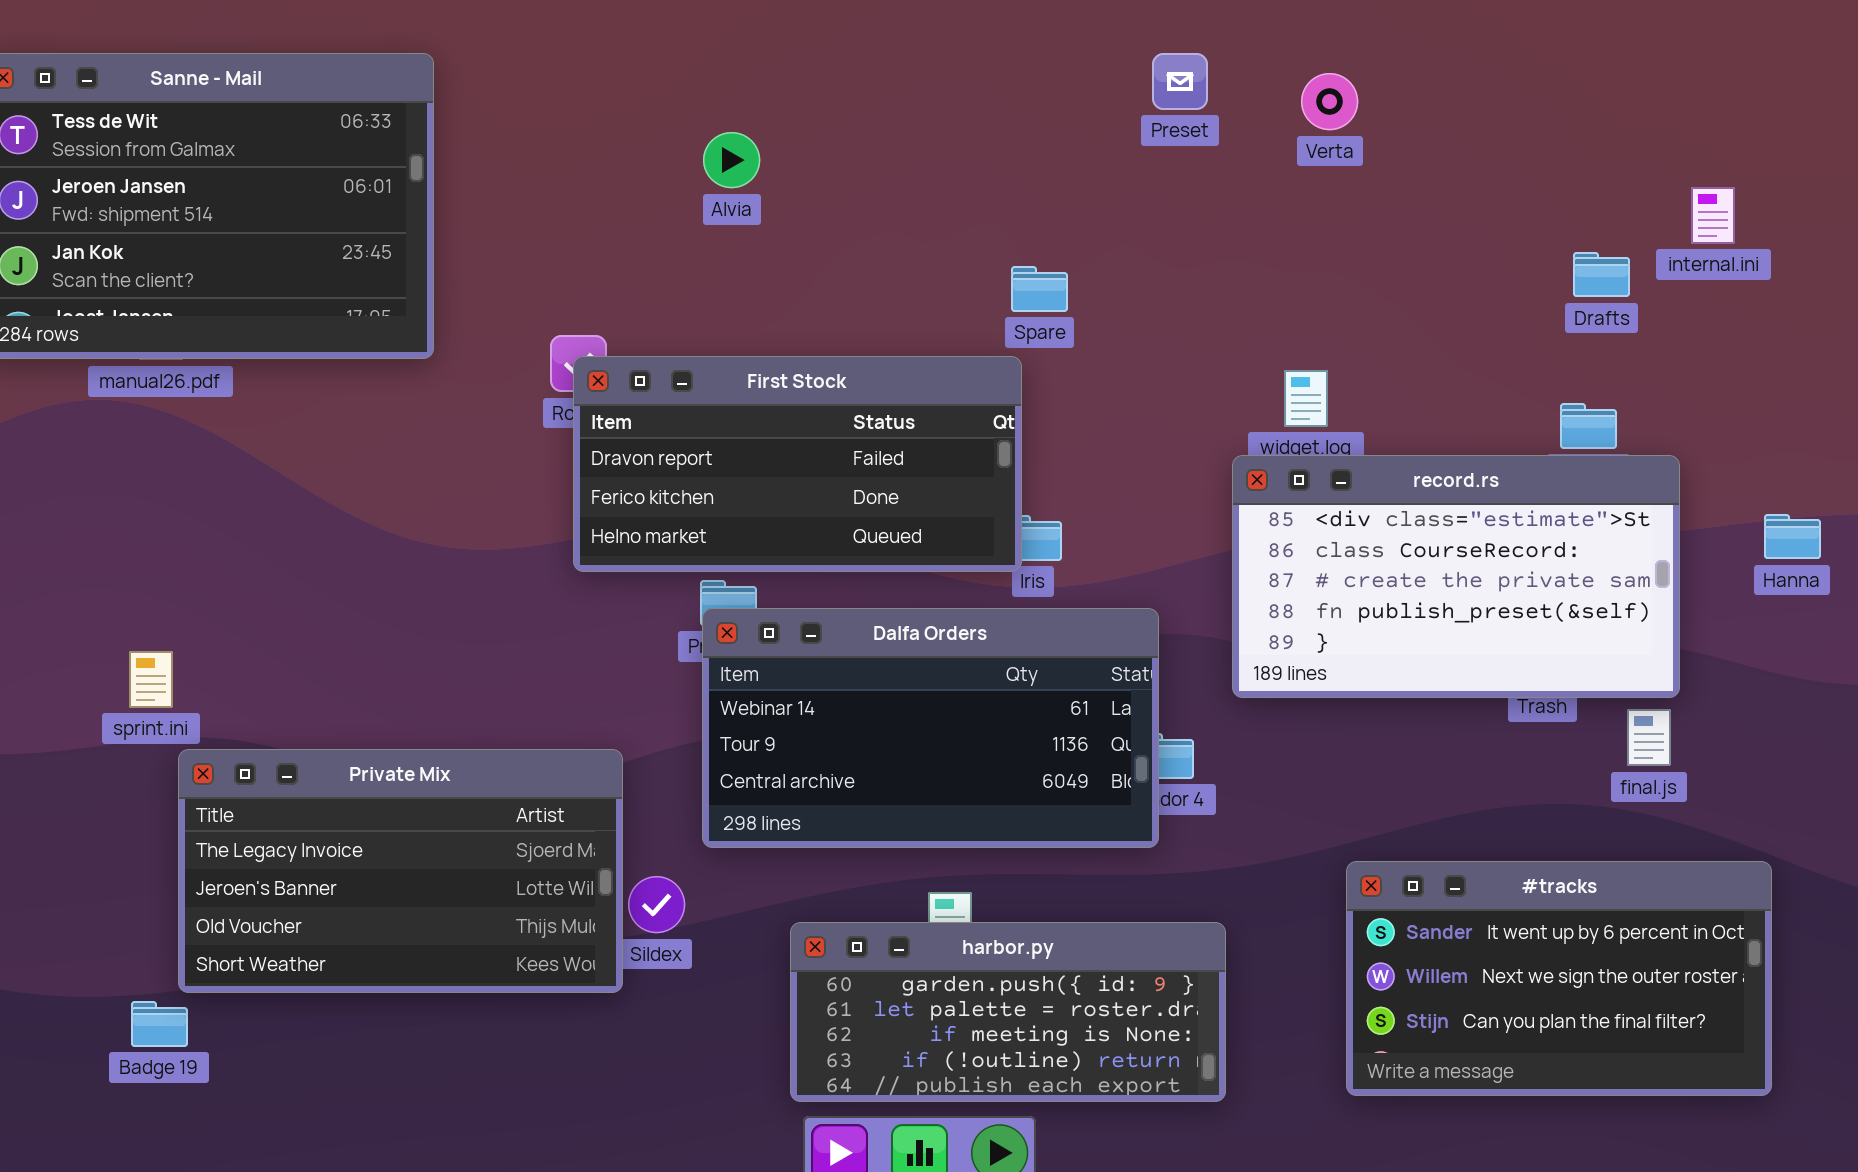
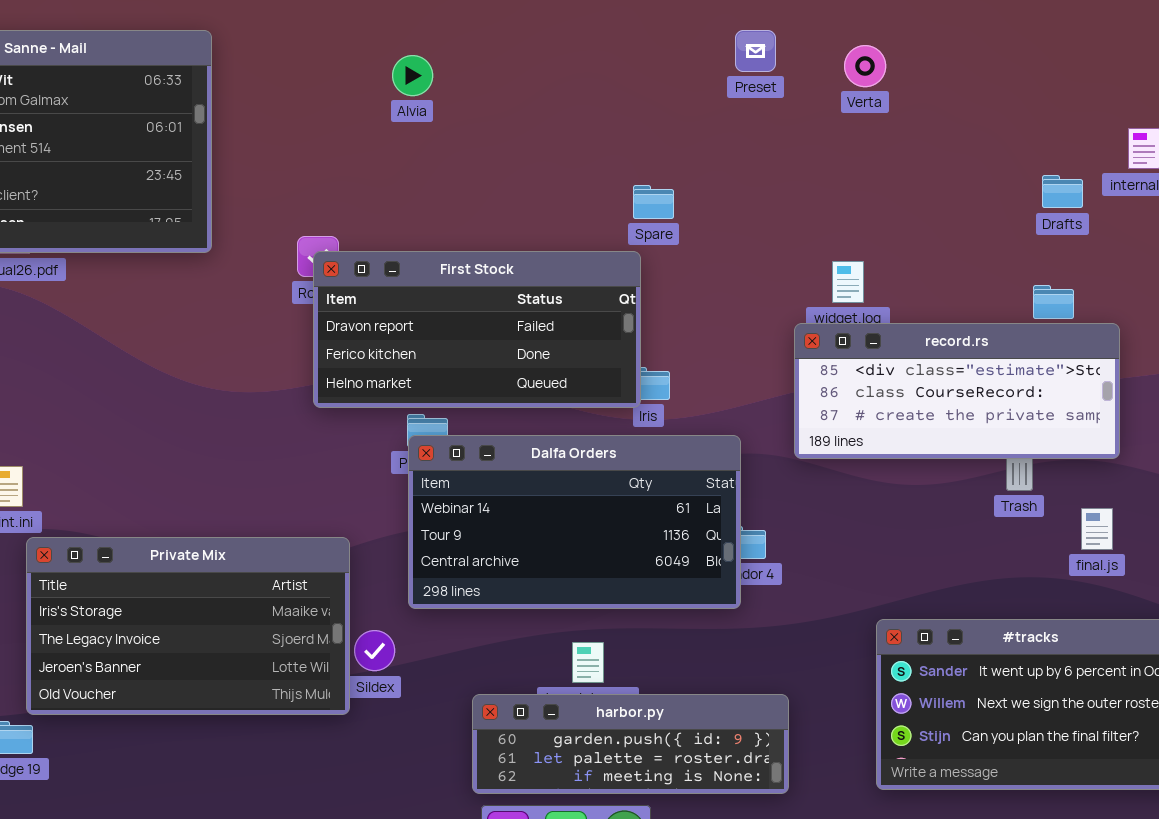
Alvia: [703,132,760,188] -> [392,55,433,96], moved
record.rs: [1232,455,1680,698] -> [794,323,1120,459], resized
Private Mix: [178,749,623,993] -> [26,537,350,715], scrolled up 1 row
harbor.py: [790,922,1226,1102] -> [472,694,789,794], resized

